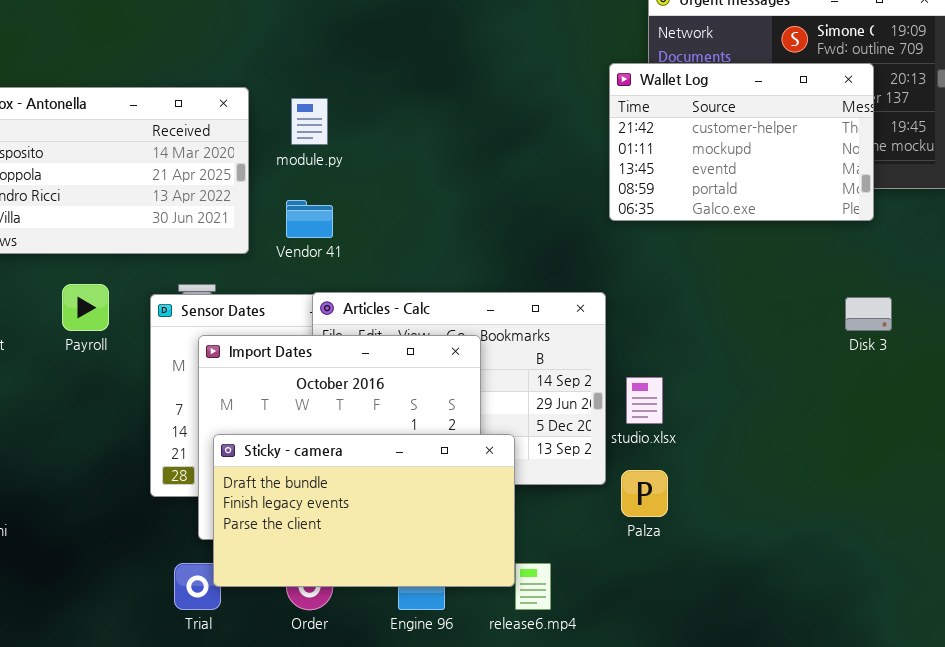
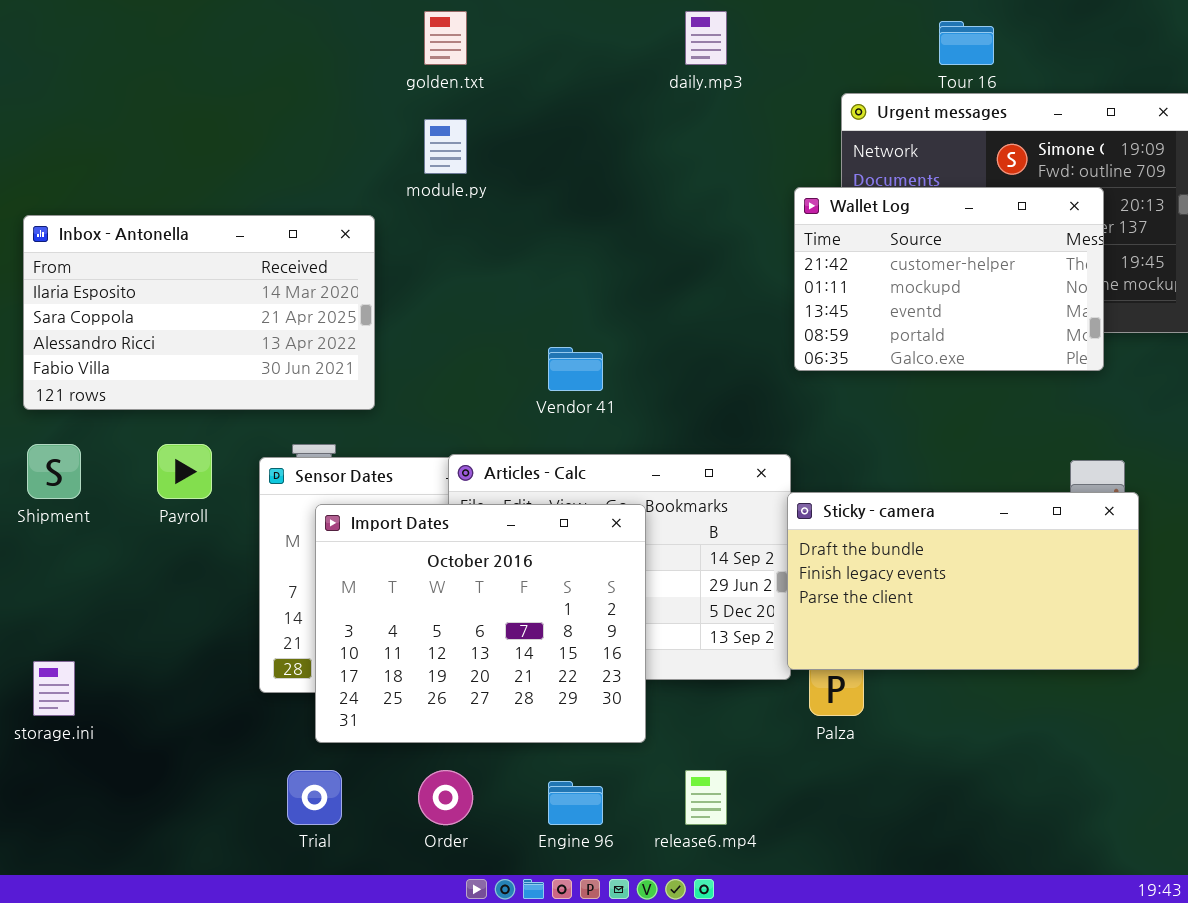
module.py: [291,98,328,145] -> [424,119,467,174], moved
Vendor 41: [286,200,333,238] -> [548,347,603,391], moved
Sticky - camera: [213,434,515,587] -> [787,492,1139,670], moved

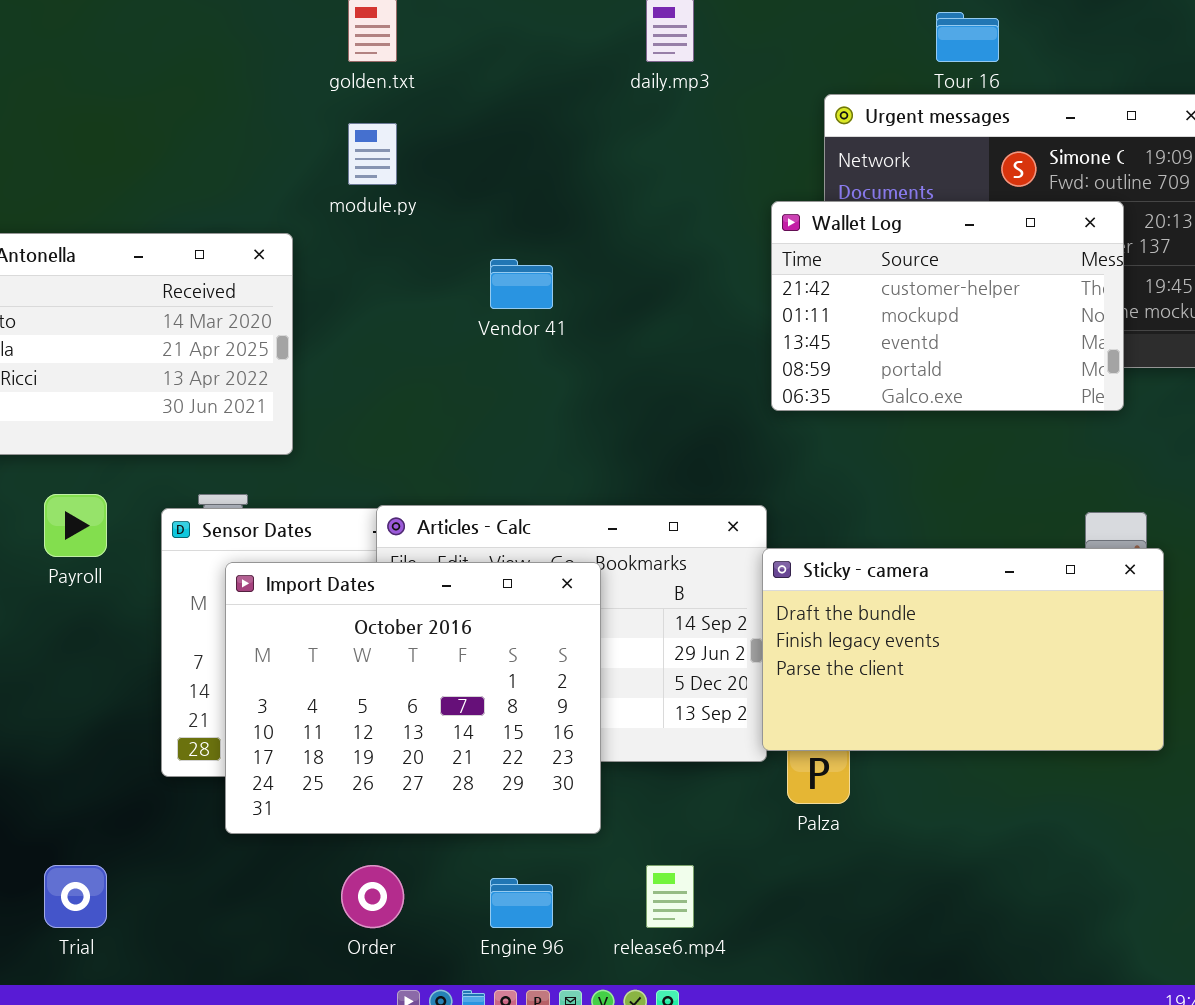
Vendor 41: [548,347,603,391] -> [490,259,553,309], moved
Trial: [287,770,342,825] -> [44,865,107,928], moved

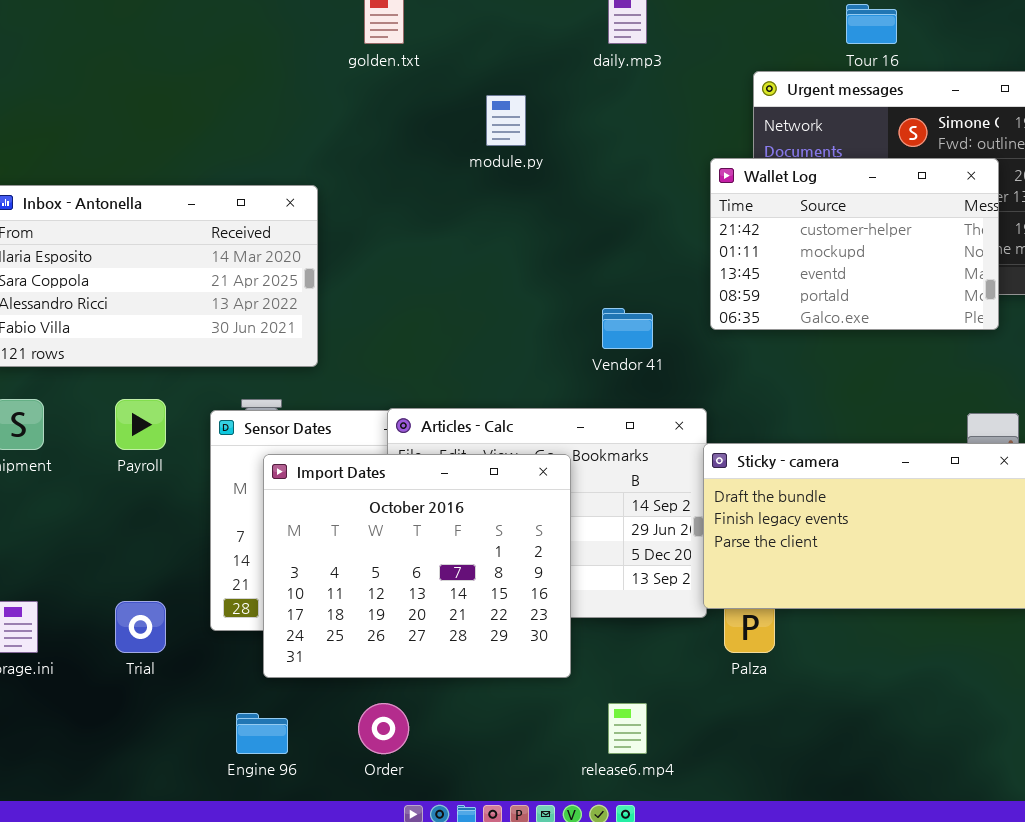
module.py: [348,123,397,185] -> [486,95,526,146], moved
Vendor 41: [490,259,553,309] -> [602,308,653,349], moved
Trial: [44,865,107,928] -> [115,601,166,653], moved
Engine 96: [490,878,553,928] -> [236,713,288,754], moved

